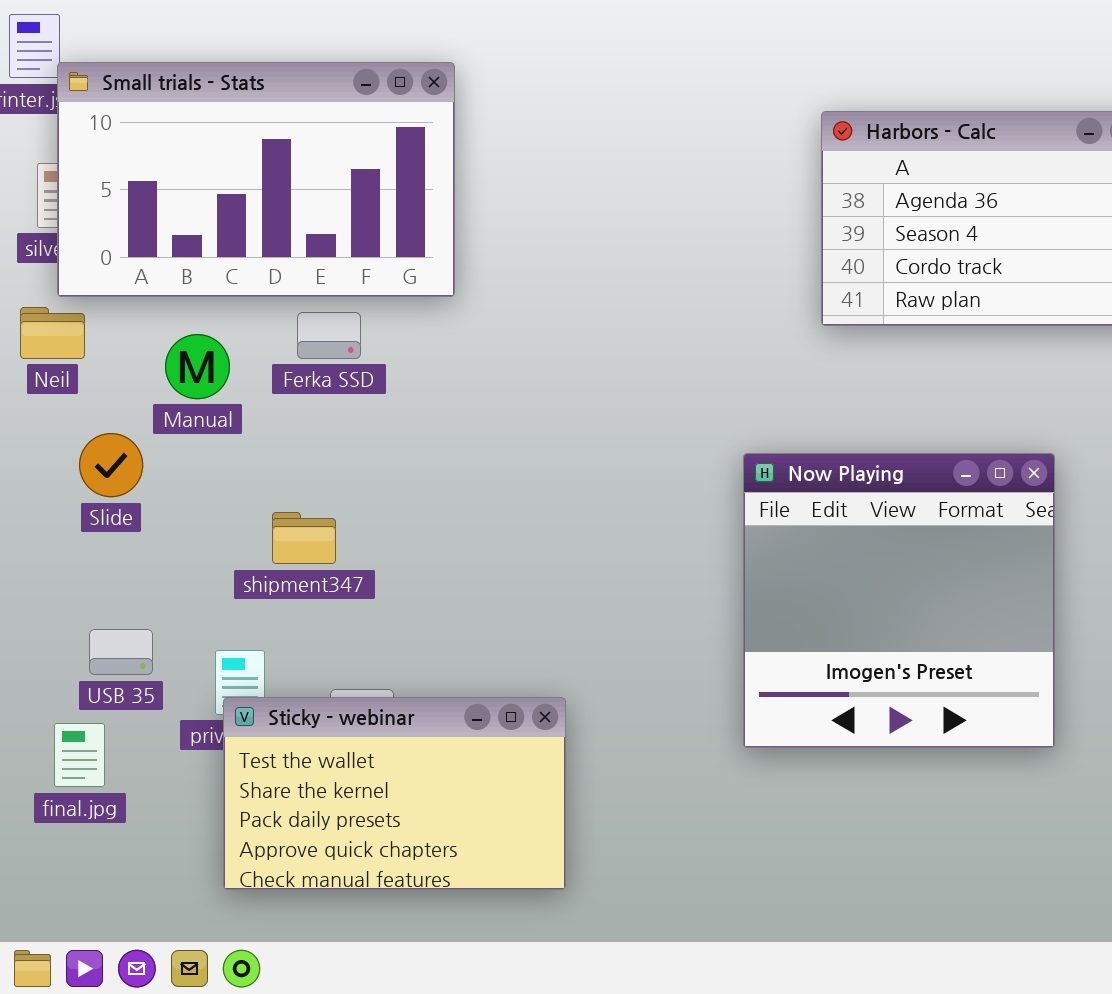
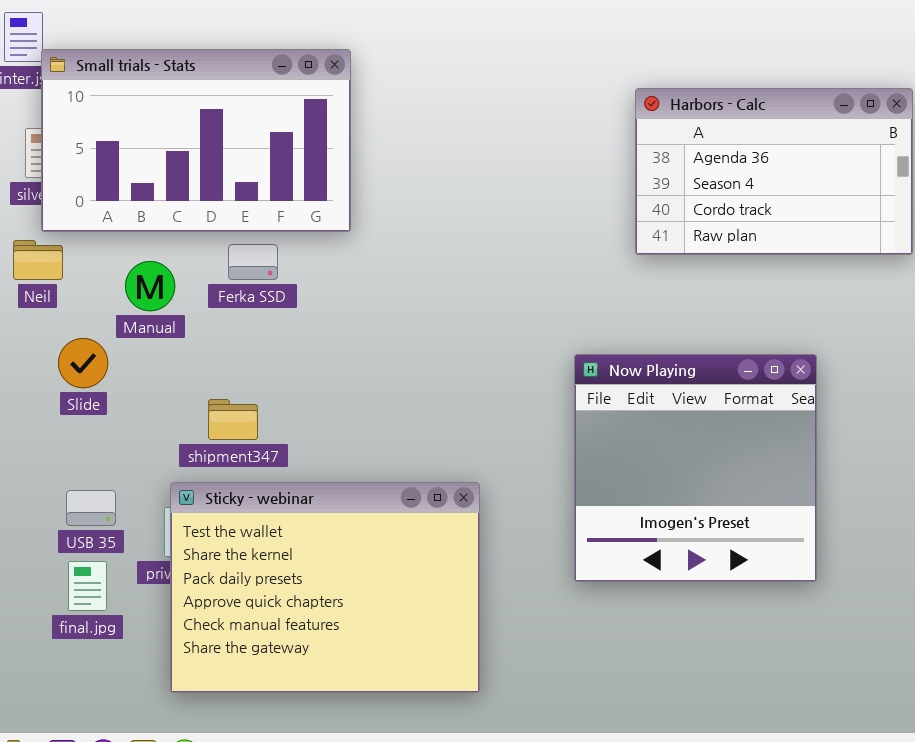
Sticky - webinar: [223,697,566,890] -> [170,482,480,693], resized
final.jpg: [54,723,105,787] -> [68,561,107,611], moved

